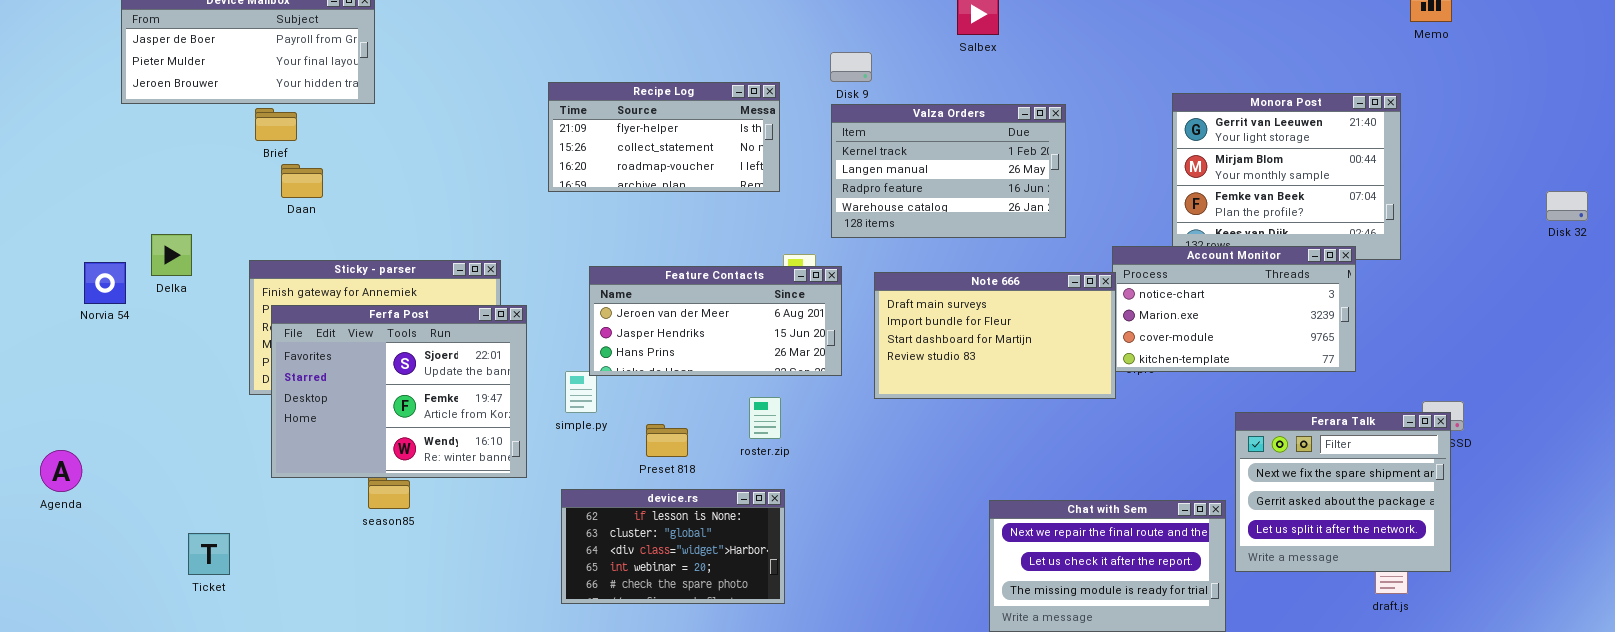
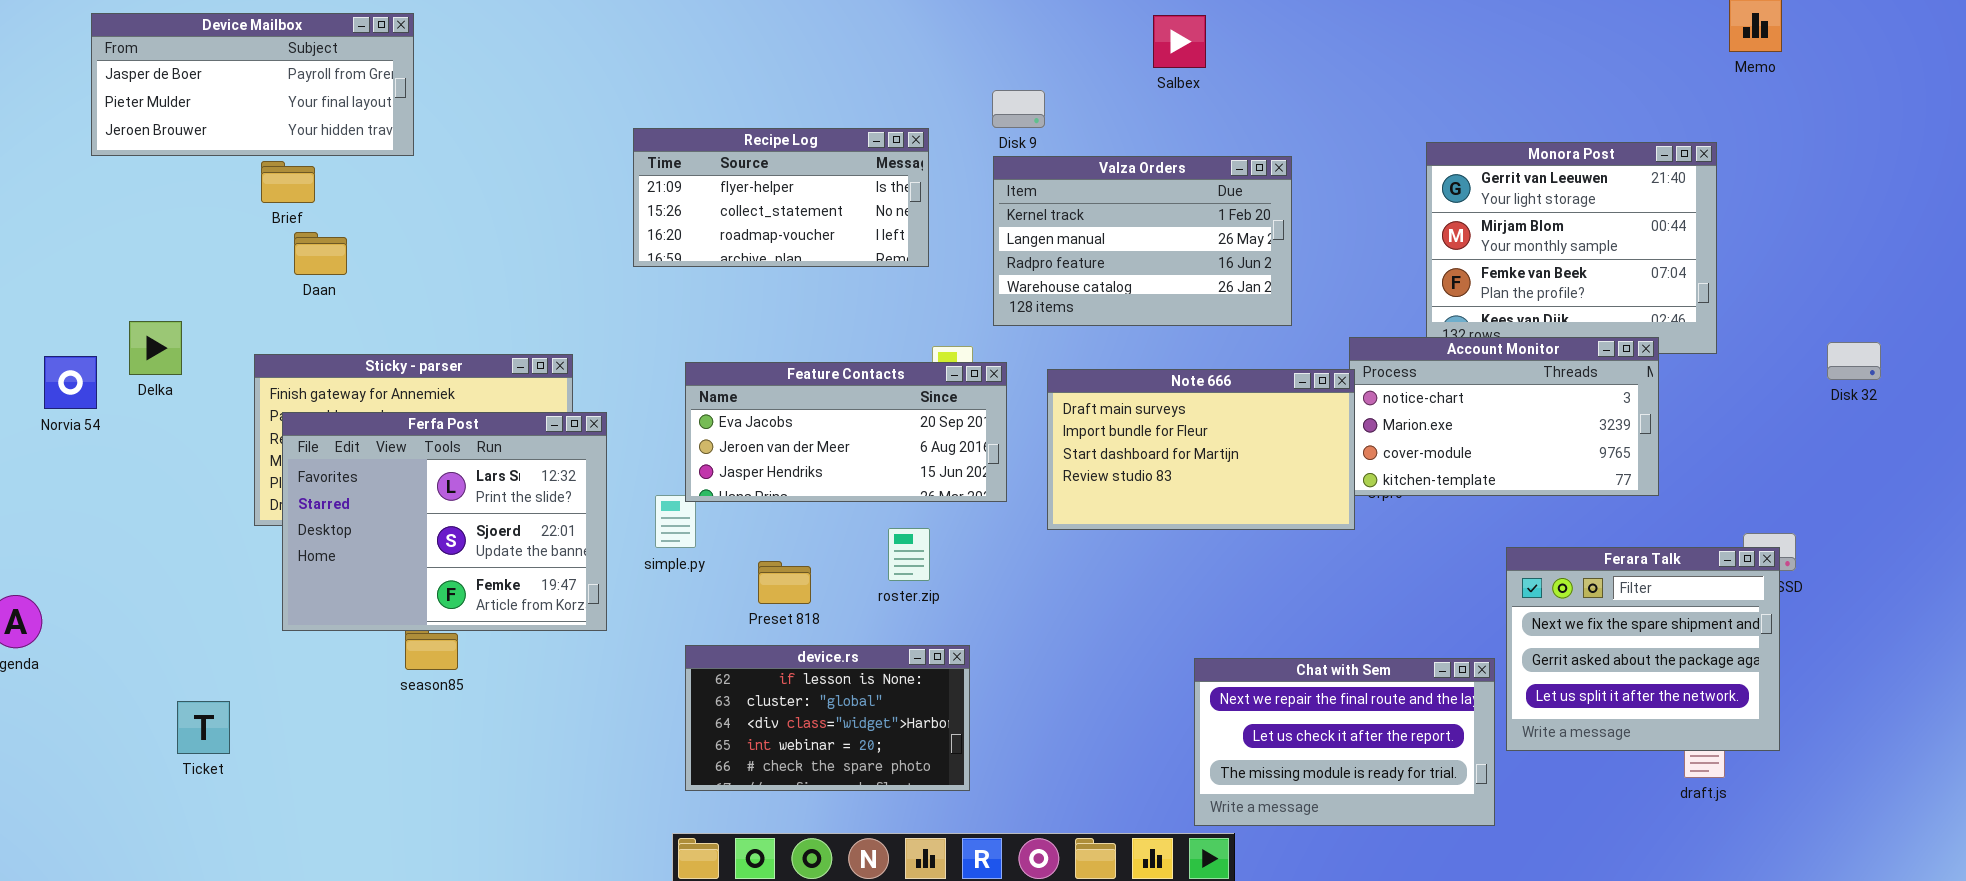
Disk 32: [1546,191,1588,221] -> [1827,342,1881,380], moved
Feature Contacts: [589,266,842,376] -> [685,362,1007,502], scrolled up 1 row
Ferfa Post: [271,305,527,478] -> [282,412,607,631], scrolled up 1 row
device.rs: [561,489,785,604] -> [685,645,970,791], moved

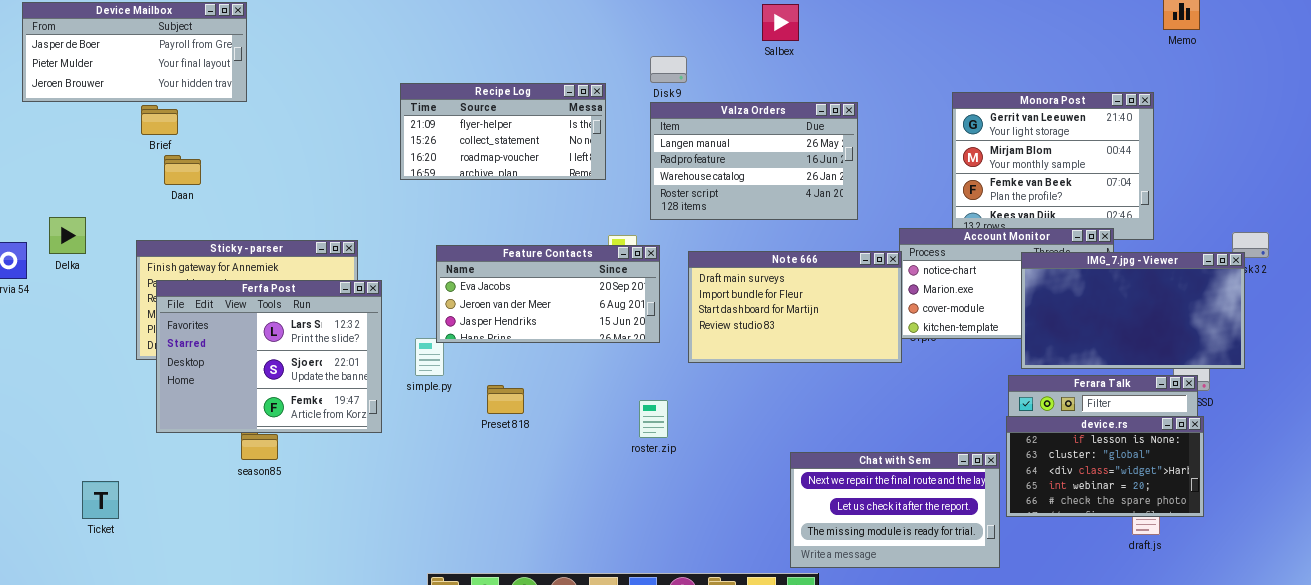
Valza Orders: [993,156,1292,326] -> [650,102,858,220], scrolled down 1 row
IMG_7.jpg - Viewer: none -> [1021,252,1245,369], opened
roster.zip: [888,528,930,581] -> [639,400,668,438], moved
device.rs: [685,645,970,791] -> [1006,416,1204,517], moved

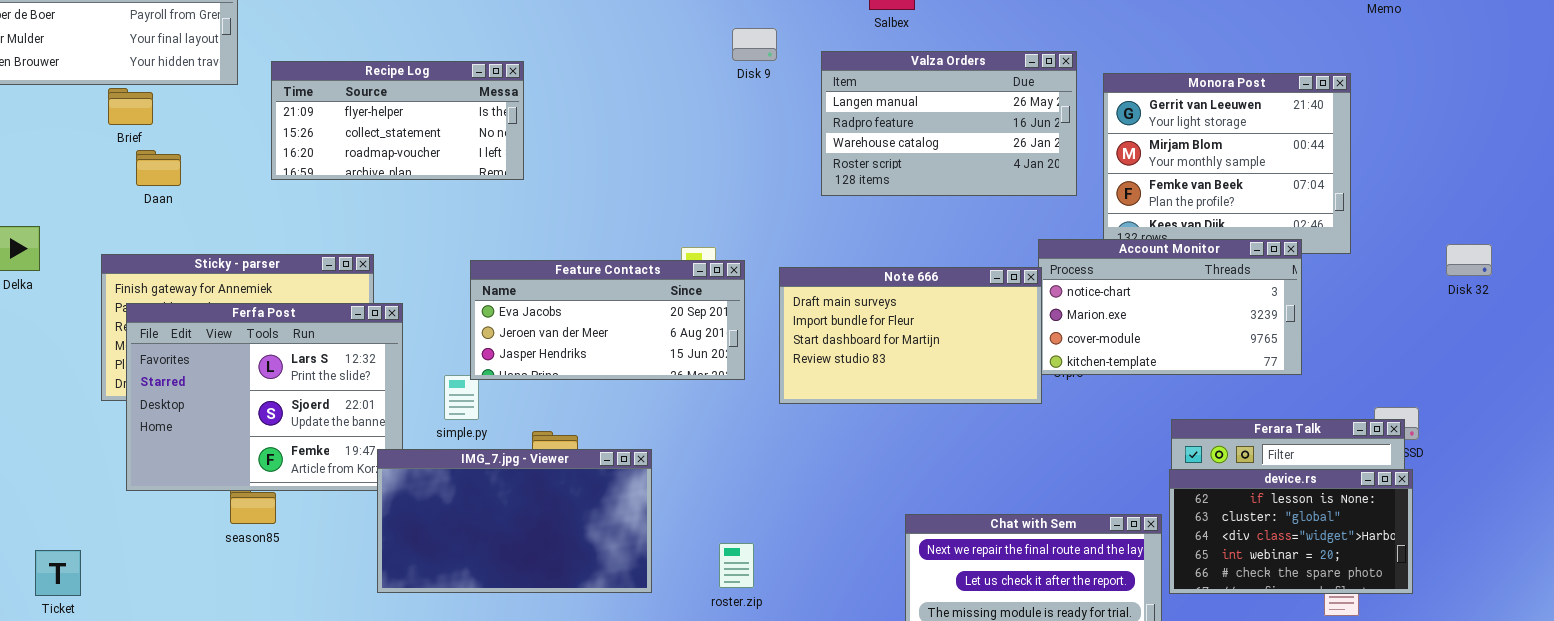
Recipe Log: [400,83,606,180] -> [271,61,524,180], moved
Valza Orders: [650,102,858,220] -> [821,51,1077,196], moved
IMG_7.jpg - Viewer: [1021,252,1245,369] -> [377,449,652,593], moved
roster.zip: [639,400,668,438] -> [719,543,754,588], moved

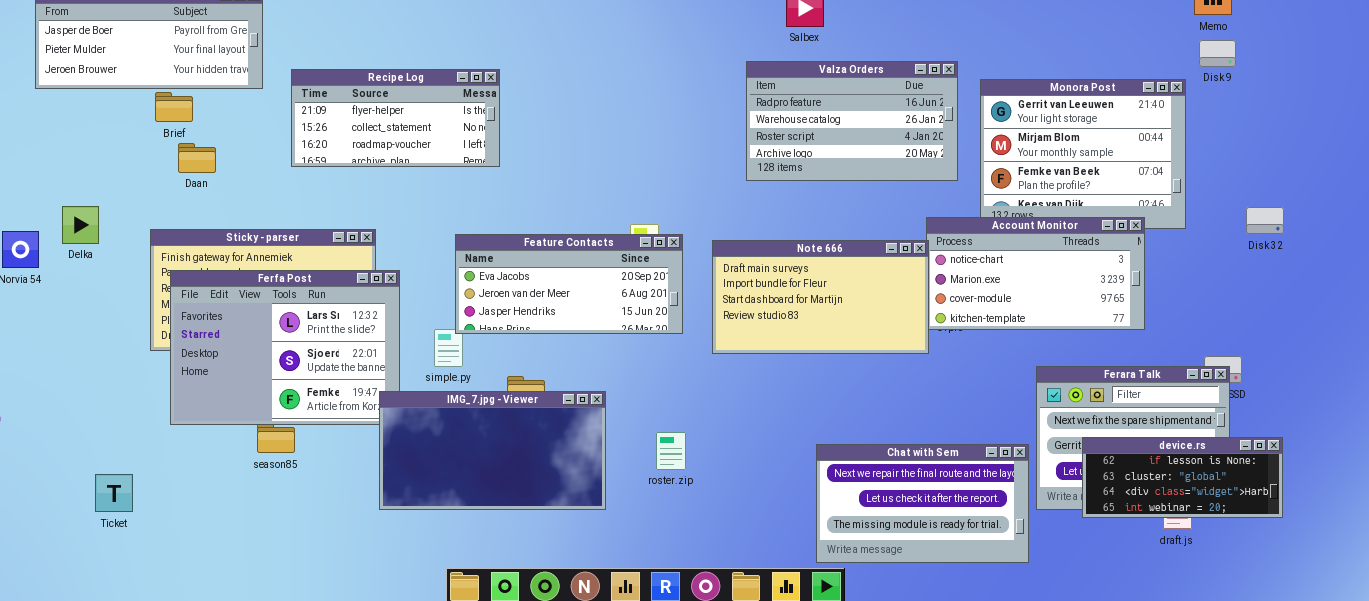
Disk 9: [732,28,777,61] -> [1199,40,1236,67], moved
Valza Orders: [821,51,1077,196] -> [746,61,958,181], scrolled down 1 row
Disk 32: [1446,244,1492,276] -> [1246,207,1284,234], moved
device.rs: [1169,469,1413,594] -> [1082,437,1283,518], moved, resized
roster.zip: [719,543,754,588] -> [656,432,686,470], moved

